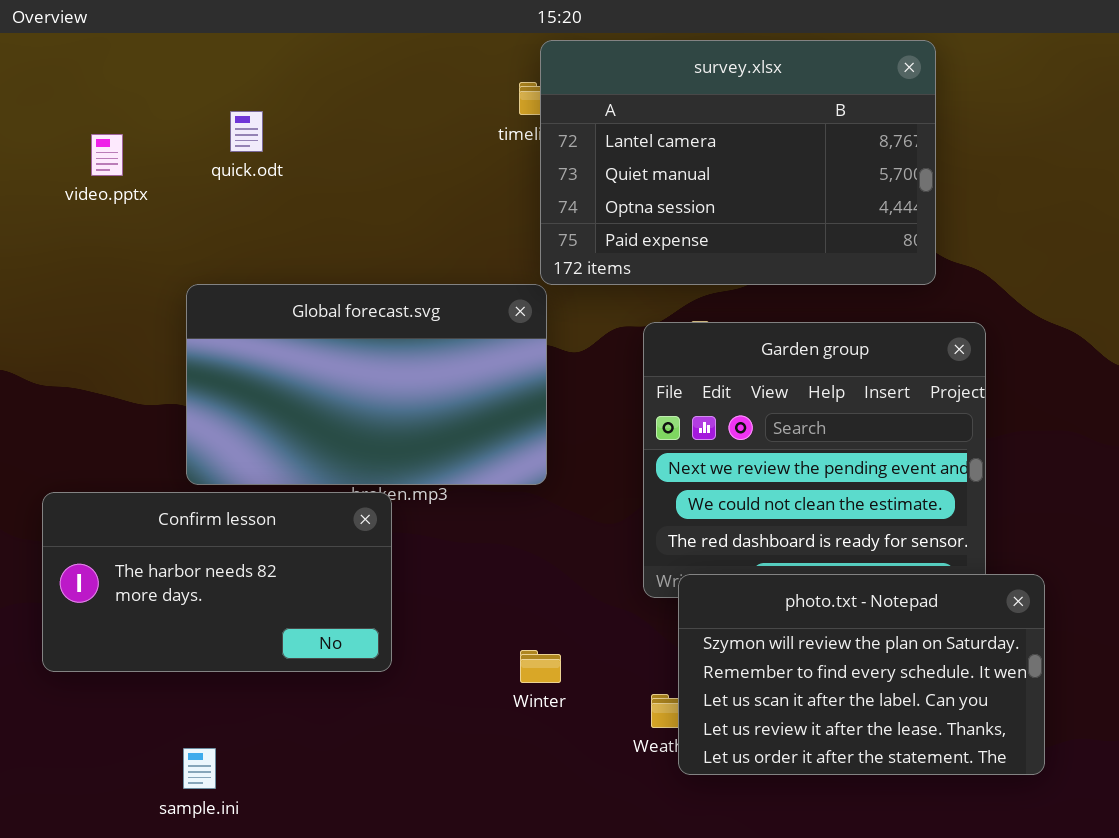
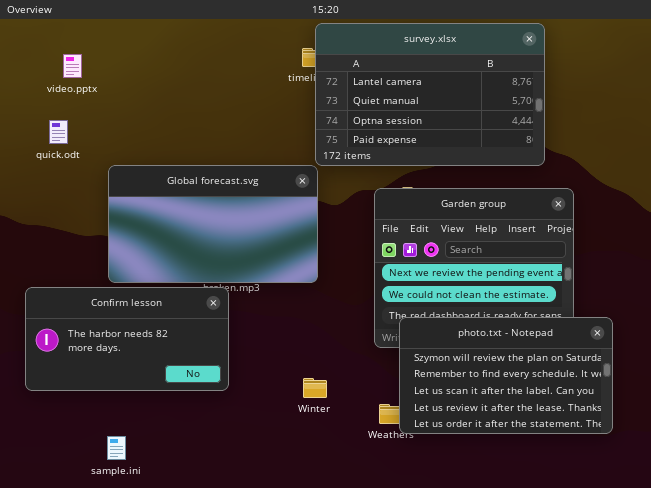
quick.odt: [230,111,263,152] -> [49,120,68,144], moved
video.pptx: [91,134,123,176] -> [63,54,82,78], moved
photo.txt - Notepad: [678,574,1045,775] -> [399,317,613,434], moved

